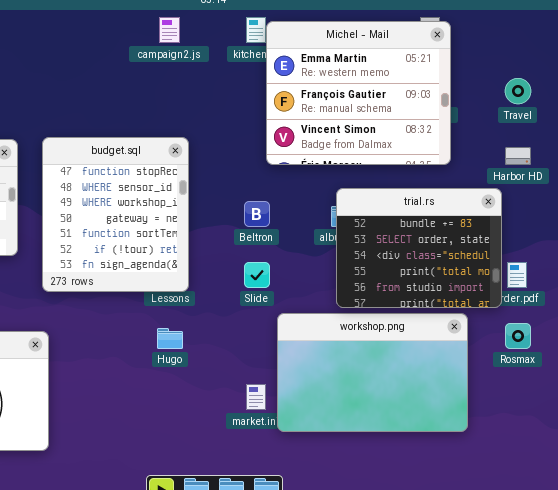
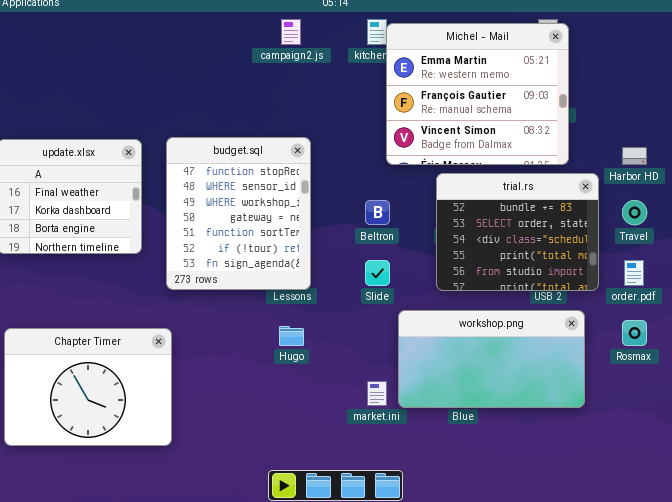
Travel: [505,78,531,104] -> [622,200,647,225], moved
trial.rs: [336,188,502,308] -> [436,173,599,291], moved
workshop.png: [277,313,468,432] -> [398,310,585,408], resized

